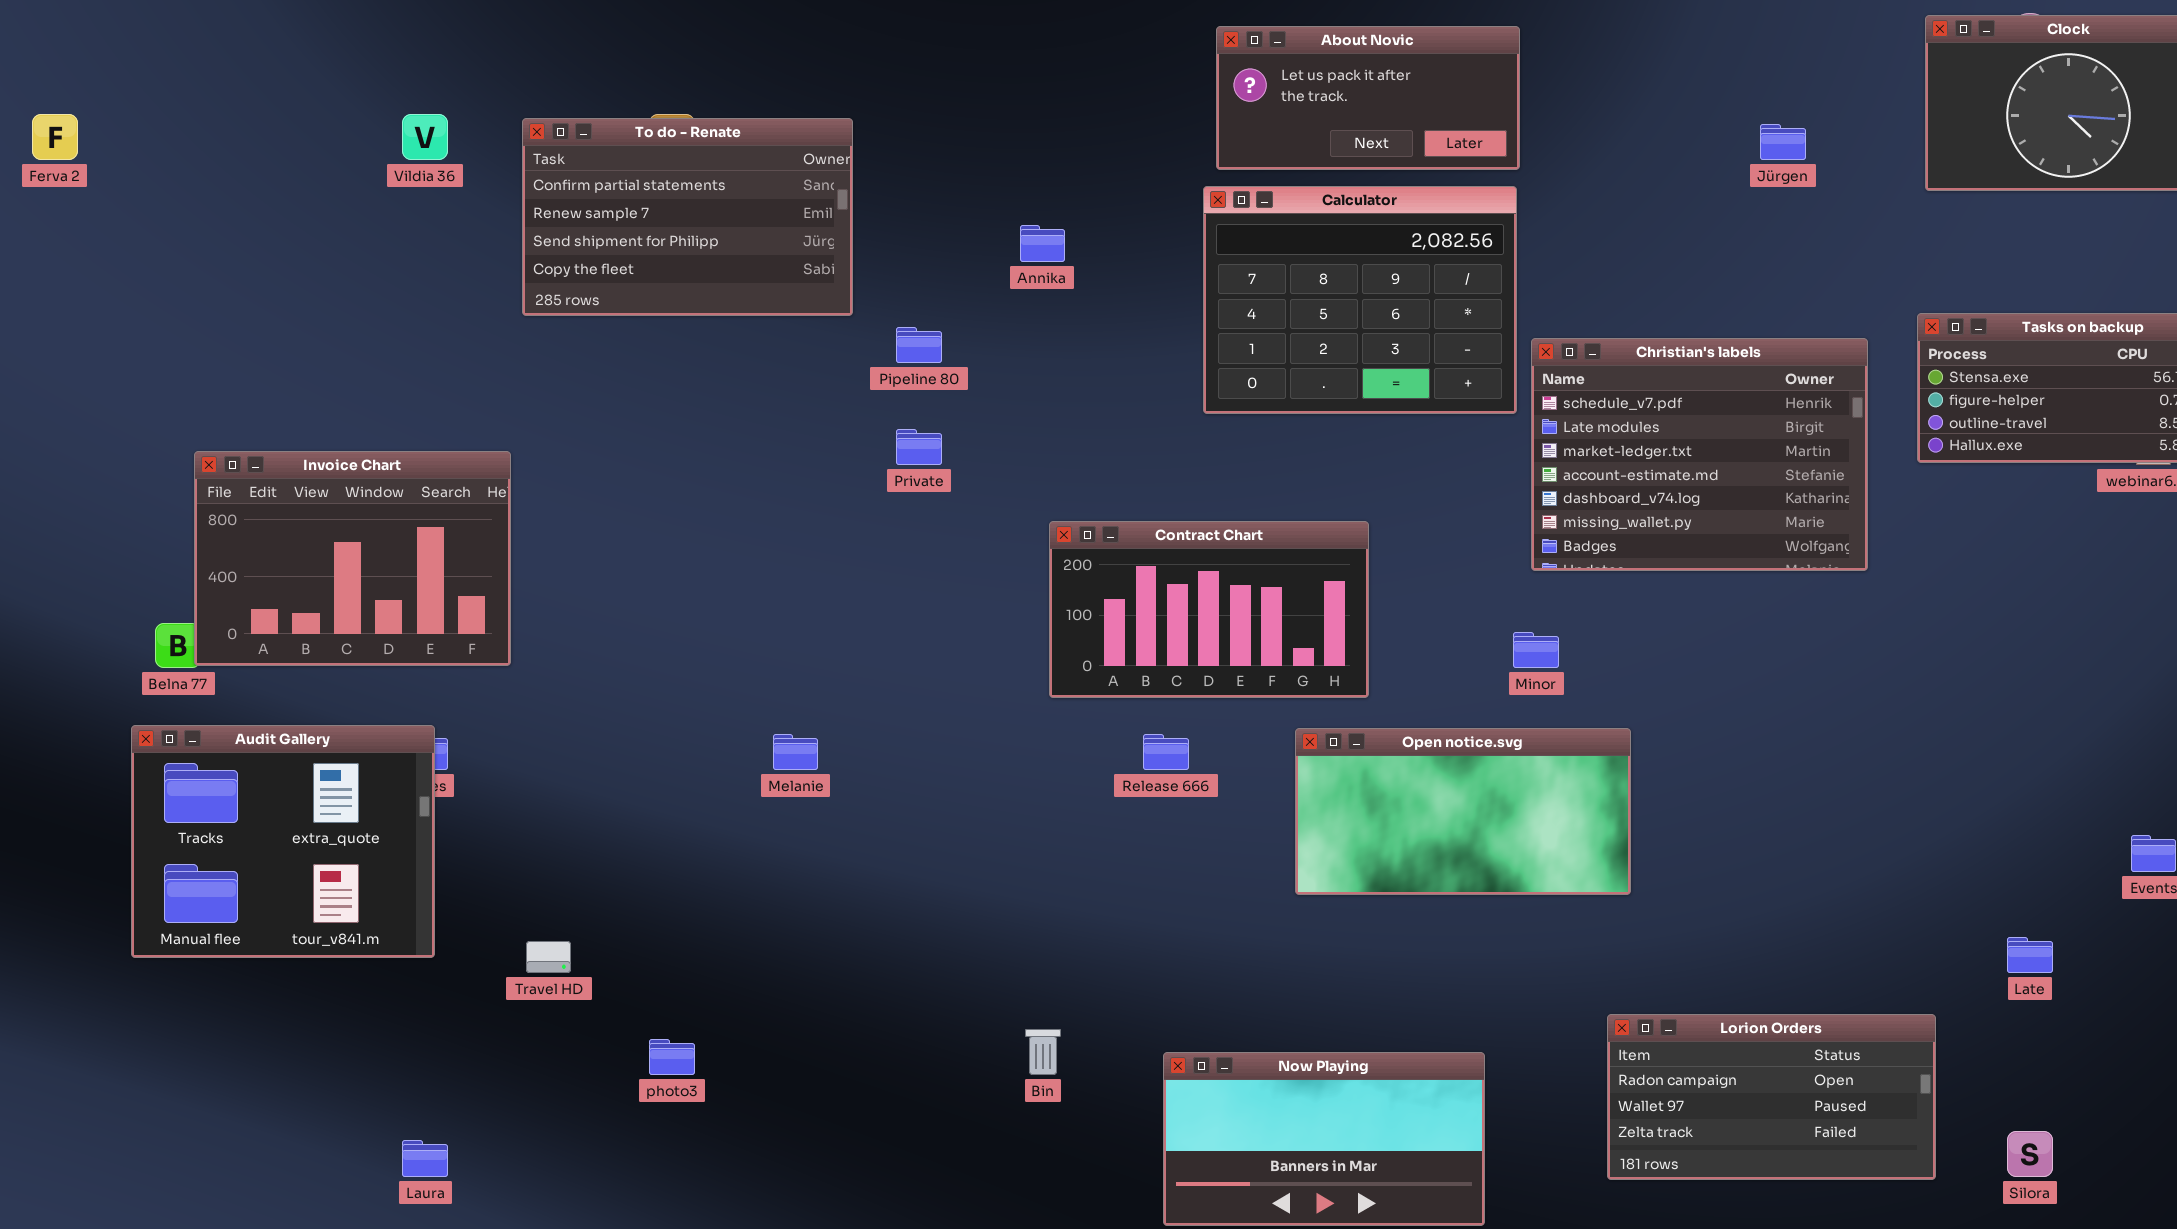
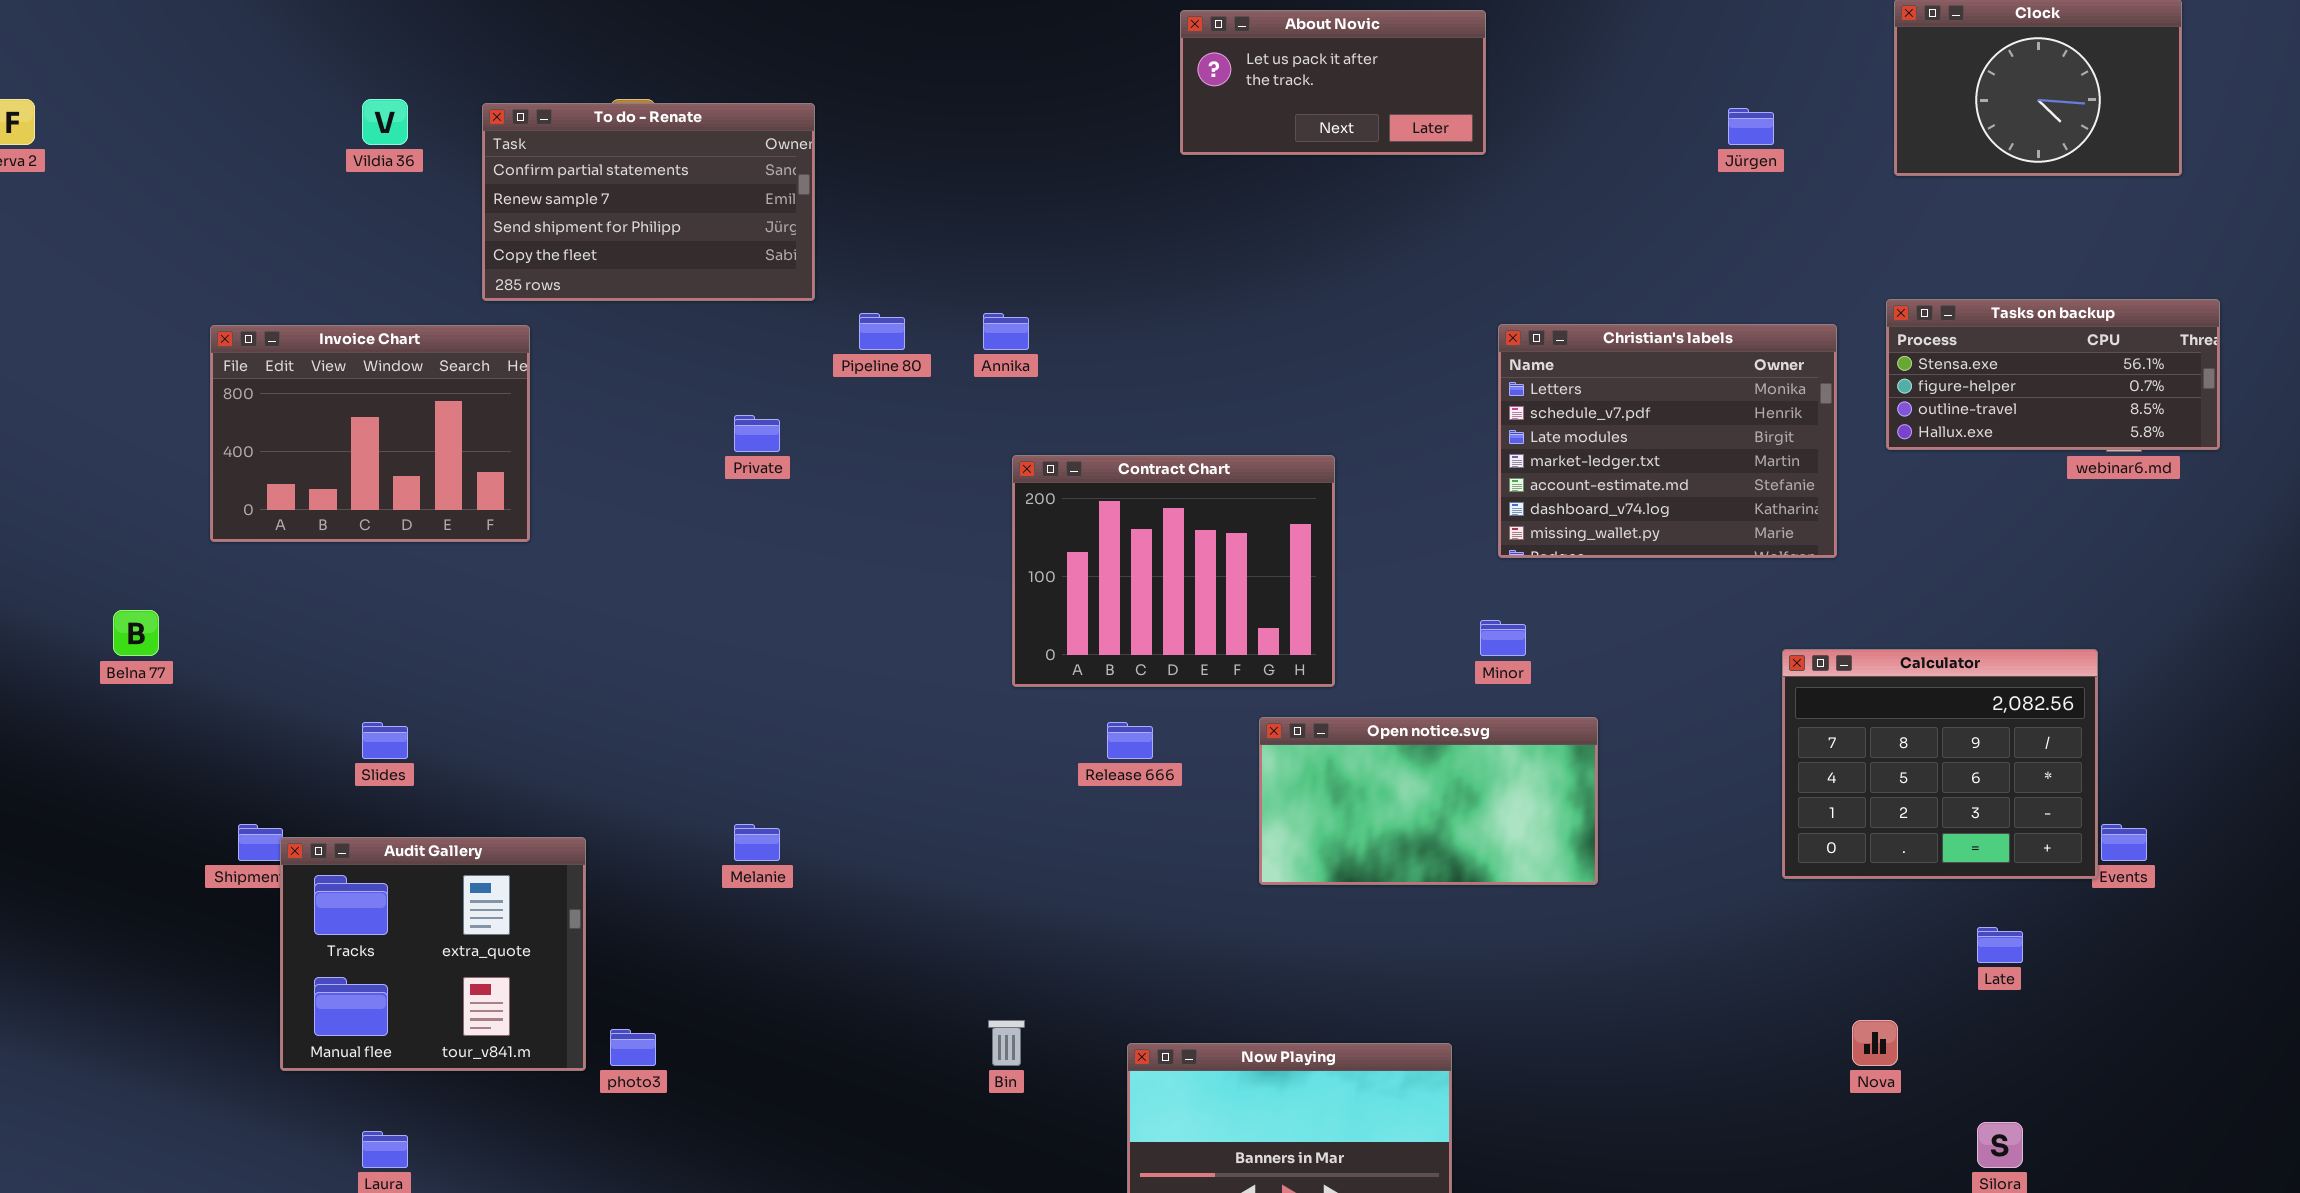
Calculator: [1203,186,1517,414] -> [1782,649,2098,879], moved
Annika: [1020,225,1065,262] -> [983,313,1029,350], moved
Christian's labels: [1531,338,1868,571] -> [1498,324,1837,558], scrolled up 1 row
Private: [896,429,942,465] -> [734,415,780,452], moved
Invoice Chart: [194,451,511,666] -> [210,325,530,542], moved
Contract Chart: [1049,521,1369,698] -> [1012,455,1335,687], resized
Audit Gallery: [131,725,435,958] -> [280,837,586,1071], moved
Melanie: [773,734,818,770] -> [734,824,780,861], moved
Lorion Orders: [1607,1014,1936,1180] -> none, closed

